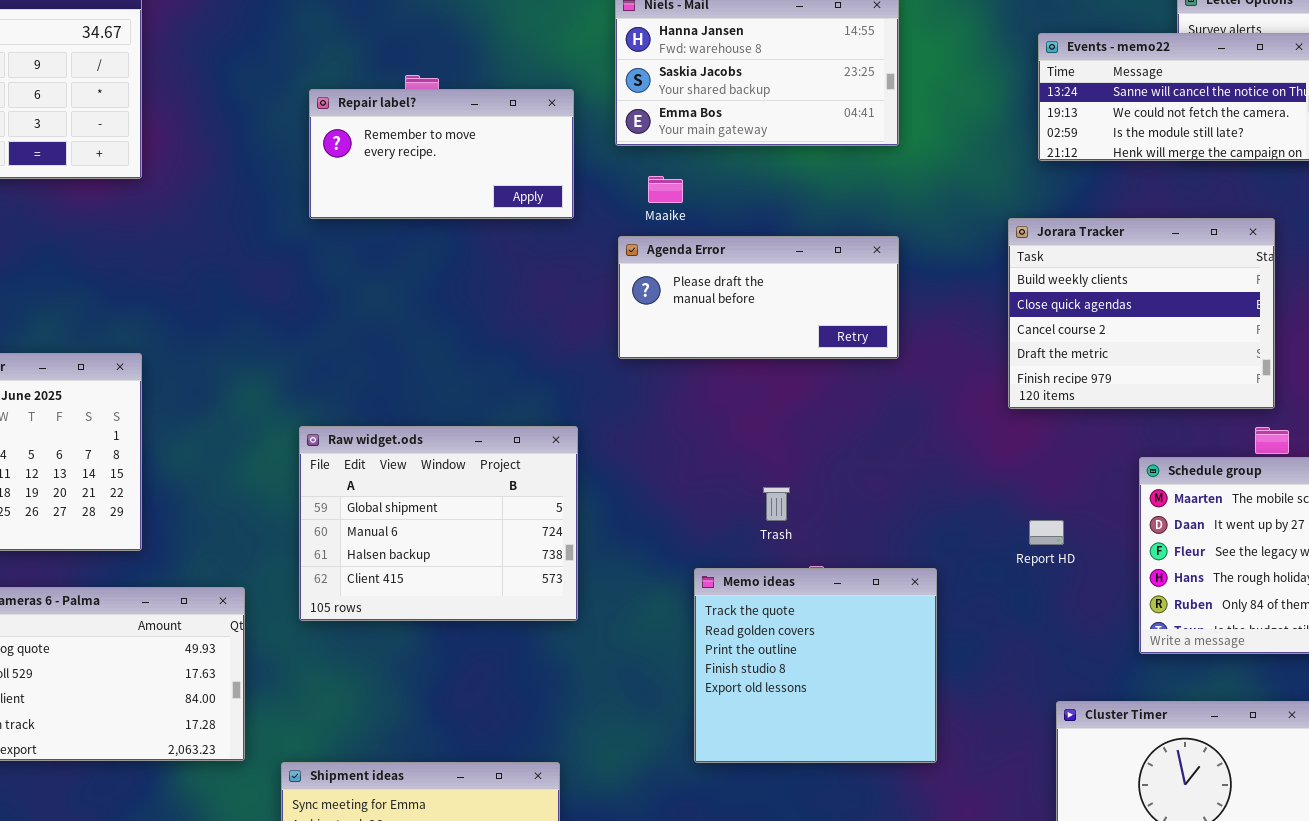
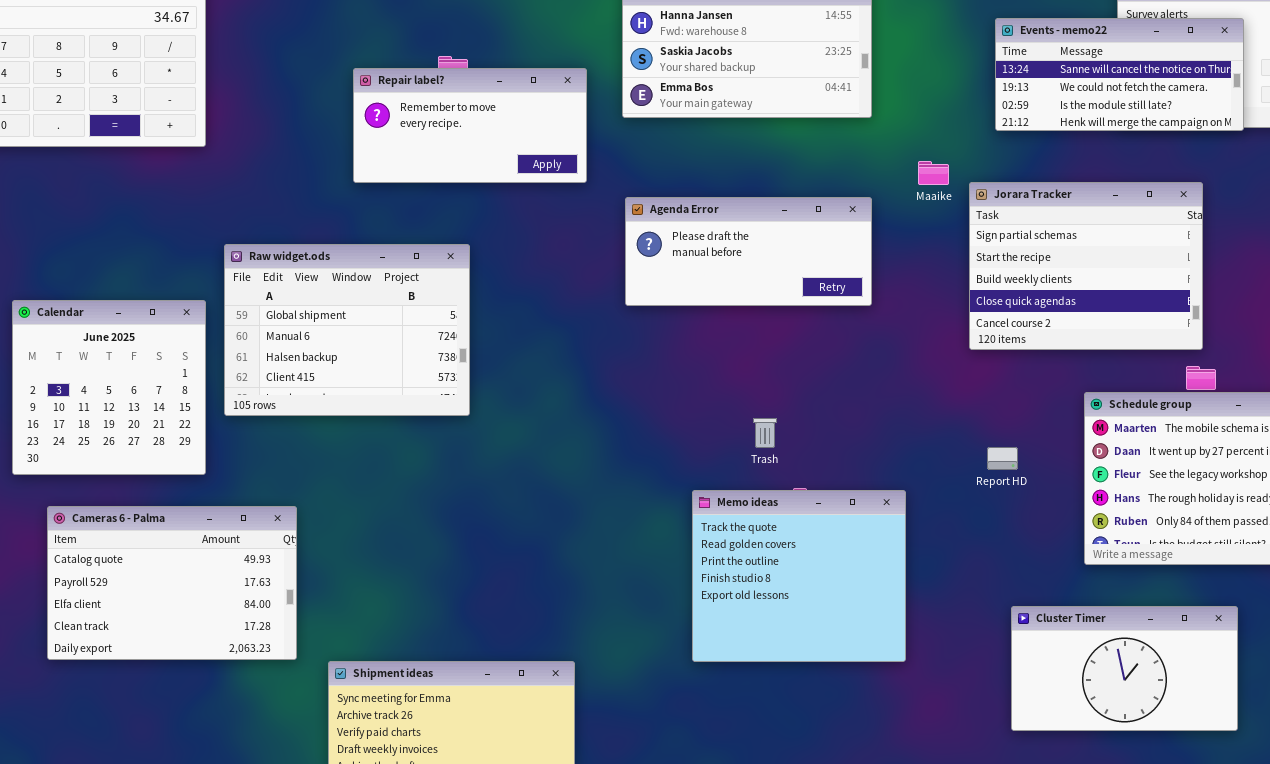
Maaike: [648,176,683,203] -> [918,161,949,185], moved
Jorara Tracker: [1008,218,1275,409] -> [969,182,1203,350], scrolled up 2 rows
Raw widget.ods: [299,426,578,621] -> [224,244,470,416], moved

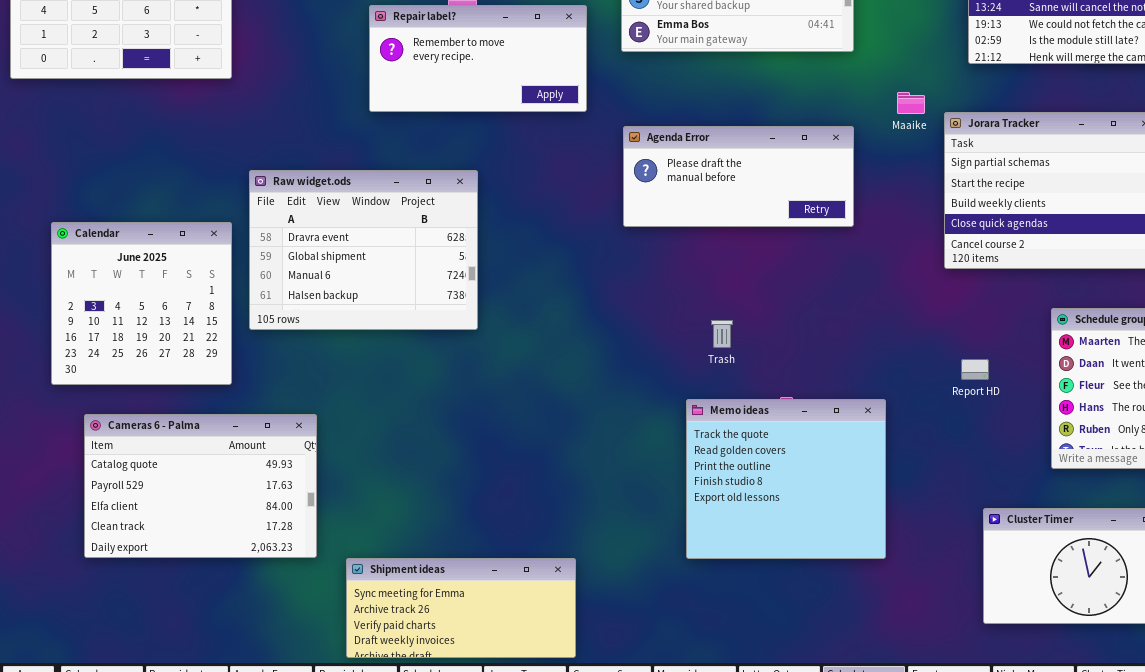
Raw widget.ods: [224,244,470,416] -> [249,170,478,330], scrolled up 1 row
Trash: [753,418,777,448] -> [711,320,733,348], moved

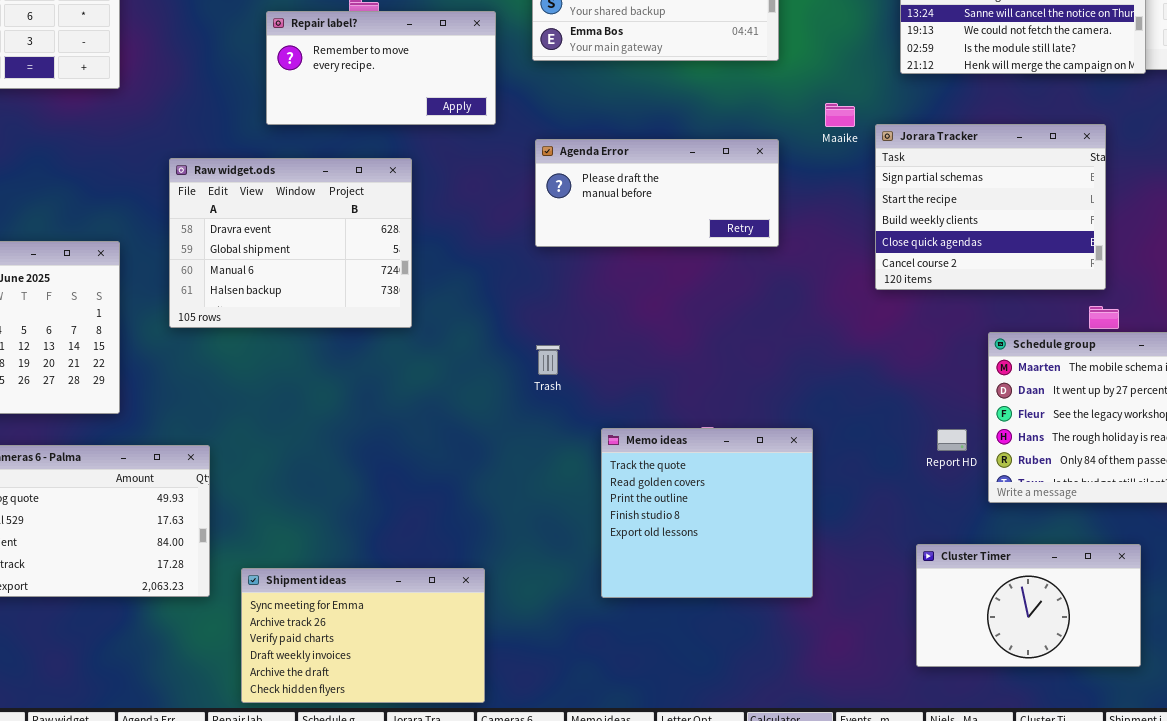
Raw widget.ods: [249,170,478,330] -> [169,158,412,328], moved
Trash: [711,320,733,348] -> [536,345,560,375], moved
Report HD: [961,359,989,380] -> [937,429,967,451], moved
Shipment ideas: [346,558,576,658] -> [241,568,485,703], resized

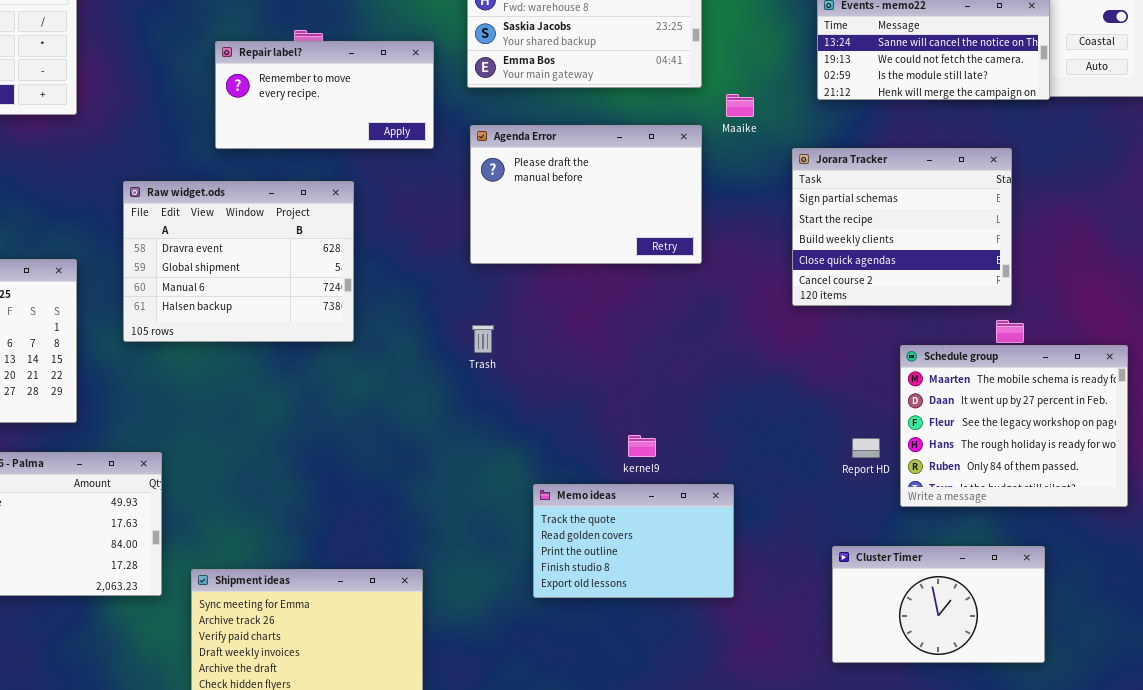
Maaike: [825,103,855,127] -> [726,94,754,117], moved
Agenda Error: [535,139,779,247] -> [470,125,702,264], resized
Trash: [536,345,560,375] -> [472,325,494,353], moved
Memo ideas: [601,428,813,598] -> [533,484,734,598], resized

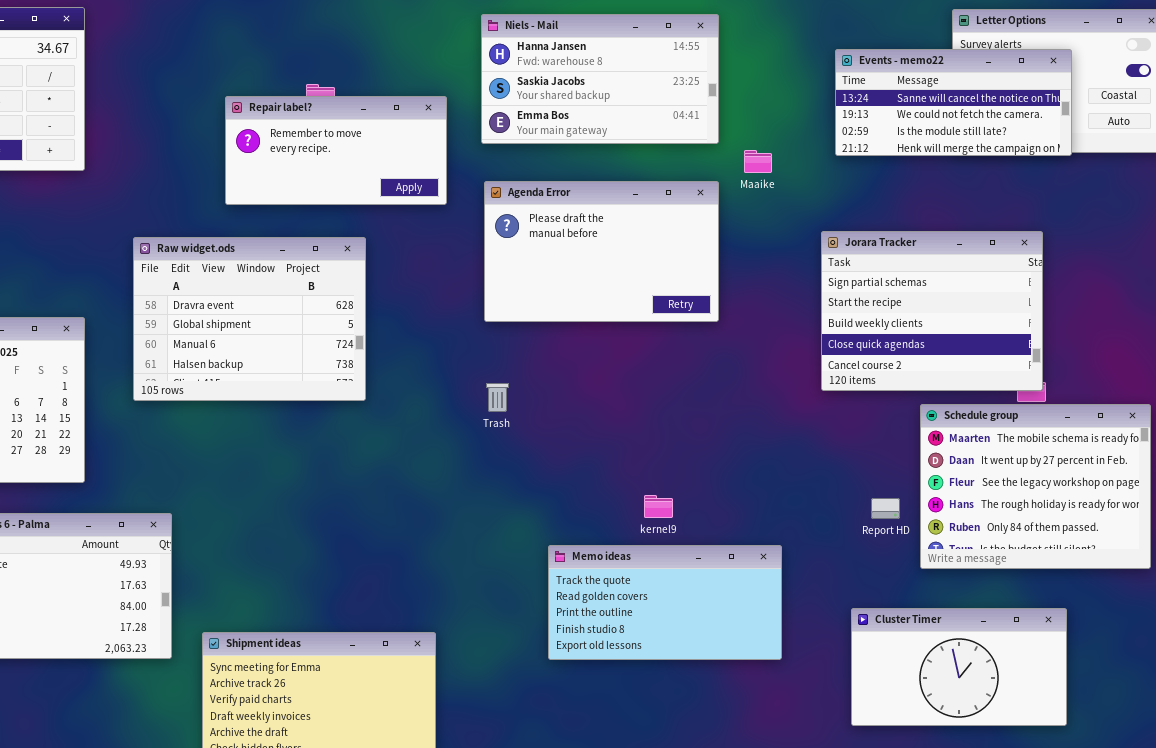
Jorara Tracker: [792,148,1012,306] -> [821,231,1043,391], moved
Memo ideas: [533,484,734,598] -> [548,545,782,660], resized

